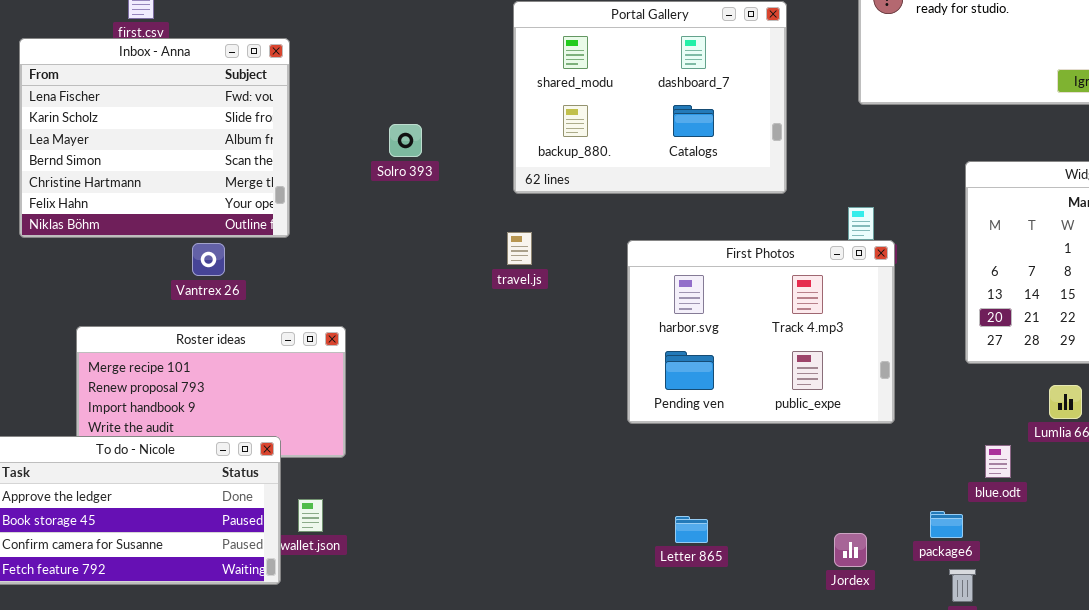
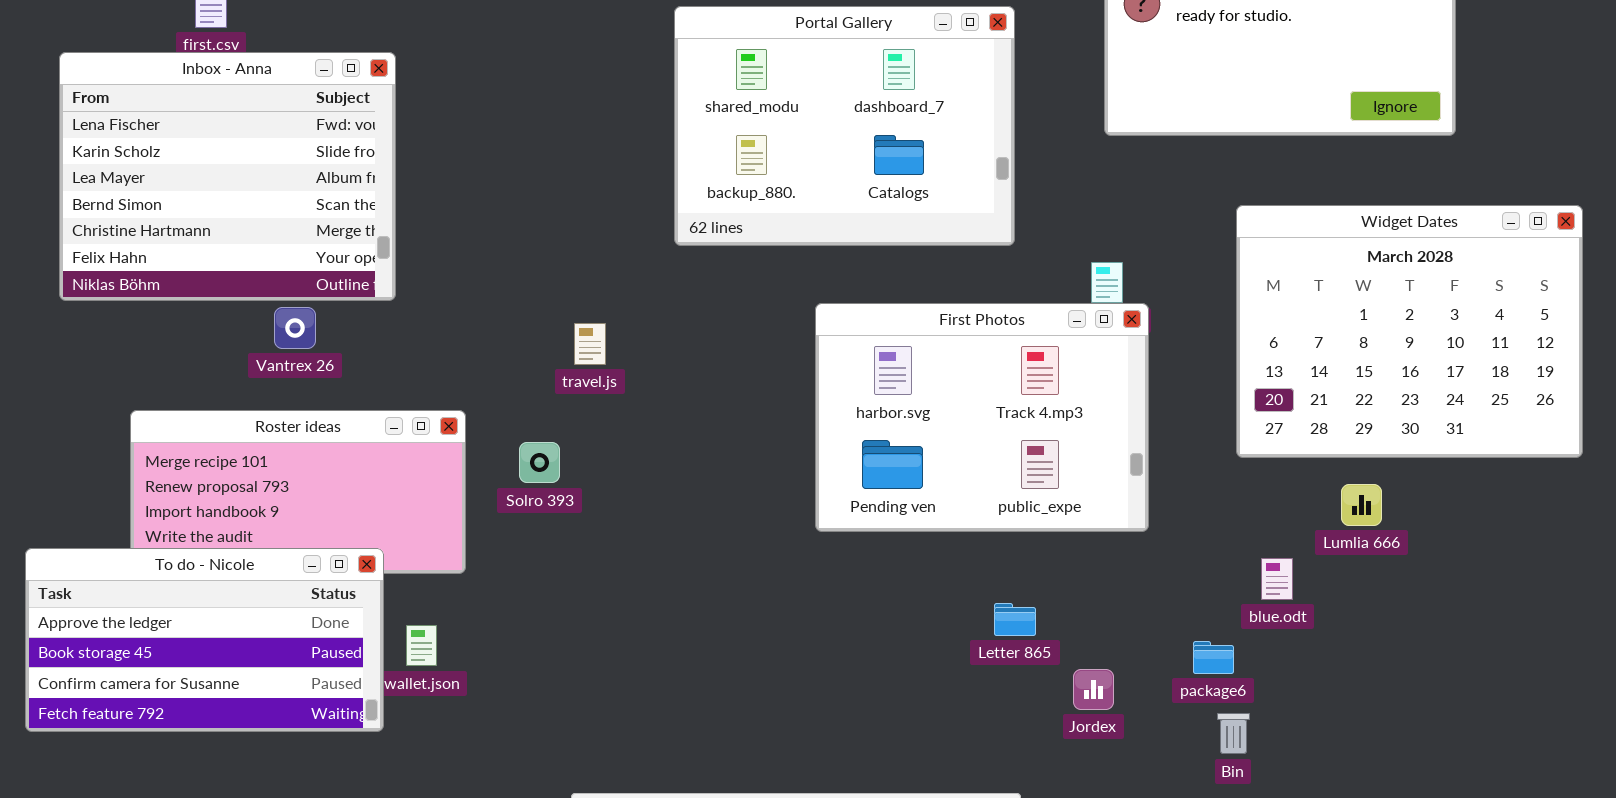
Solro 393: [389,124,422,157] -> [519,442,560,483], moved
travel.js: [507,232,532,265] -> [574,323,606,365], moved
Letter 865: [675,516,708,543] -> [994,603,1036,636], moved

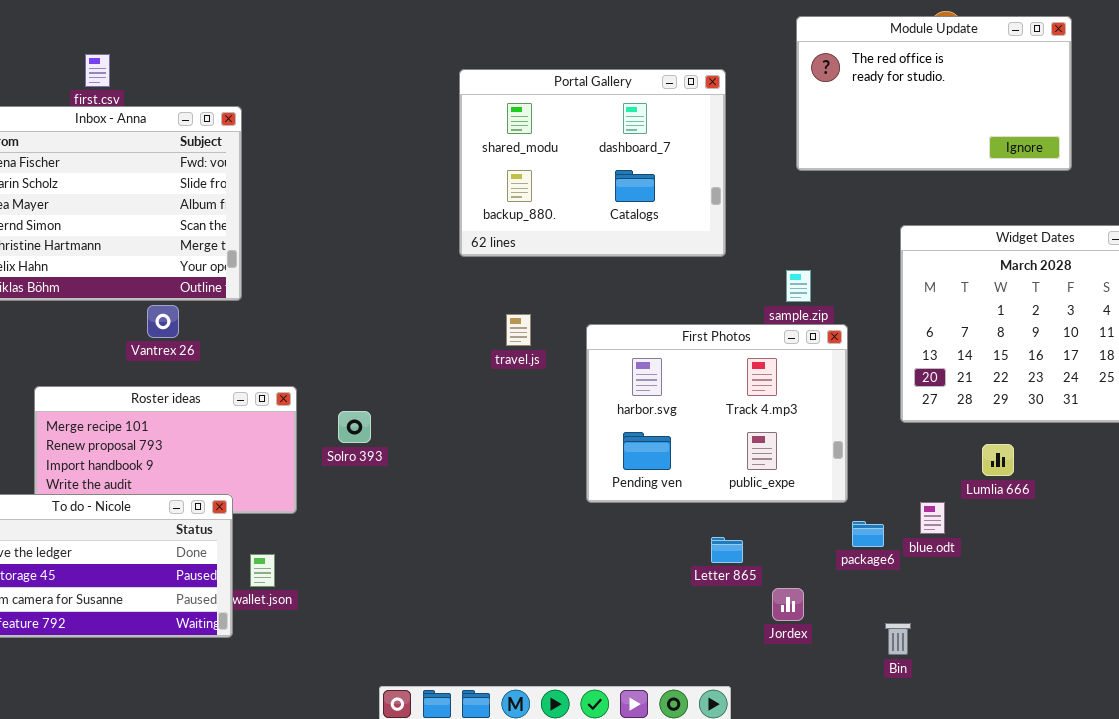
First Photos: [815,303,1149,532] -> [586,324,848,503], moved
travel.js: [574,323,606,365] -> [506,314,531,346], moved
package6: [1193,641,1234,674] -> [852,521,884,547], moved

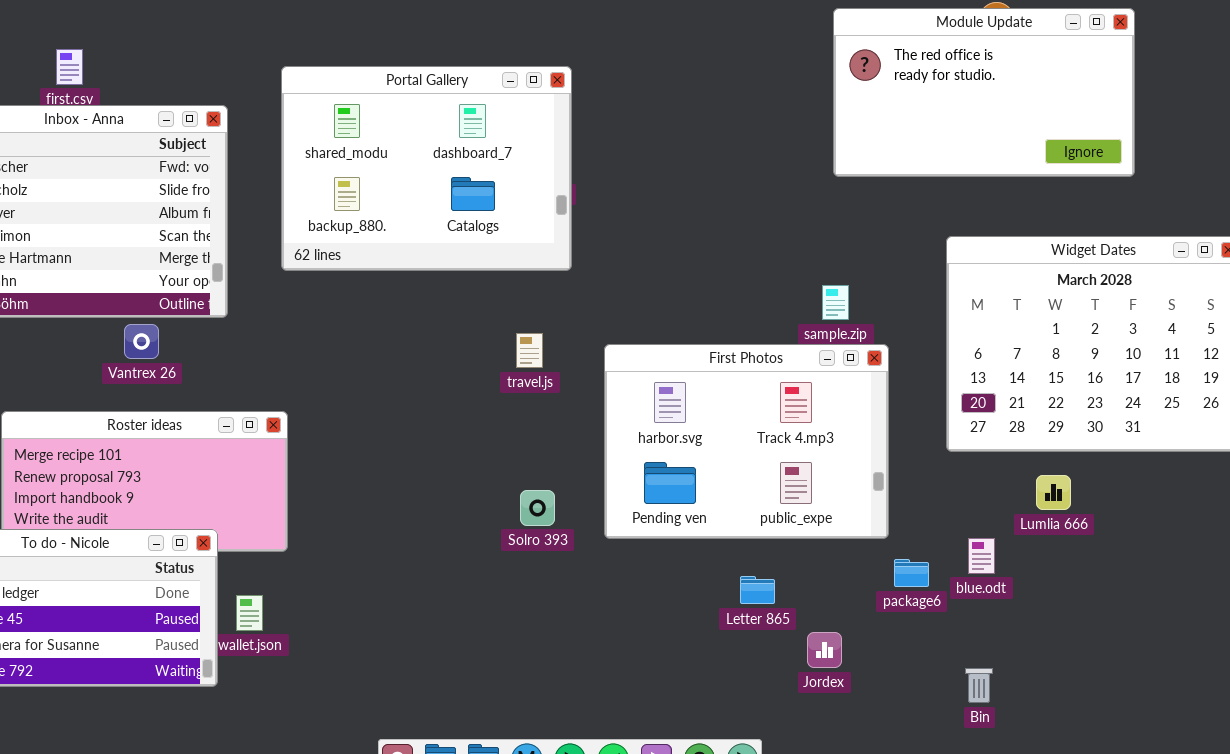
Portal Gallery: [459,69,726,257] -> [281,66,572,271], moved
Solro 393: [338,411,371,443] -> [520,490,555,526], moved
Bin: [885,623,911,655] -> [965,668,993,703], moved

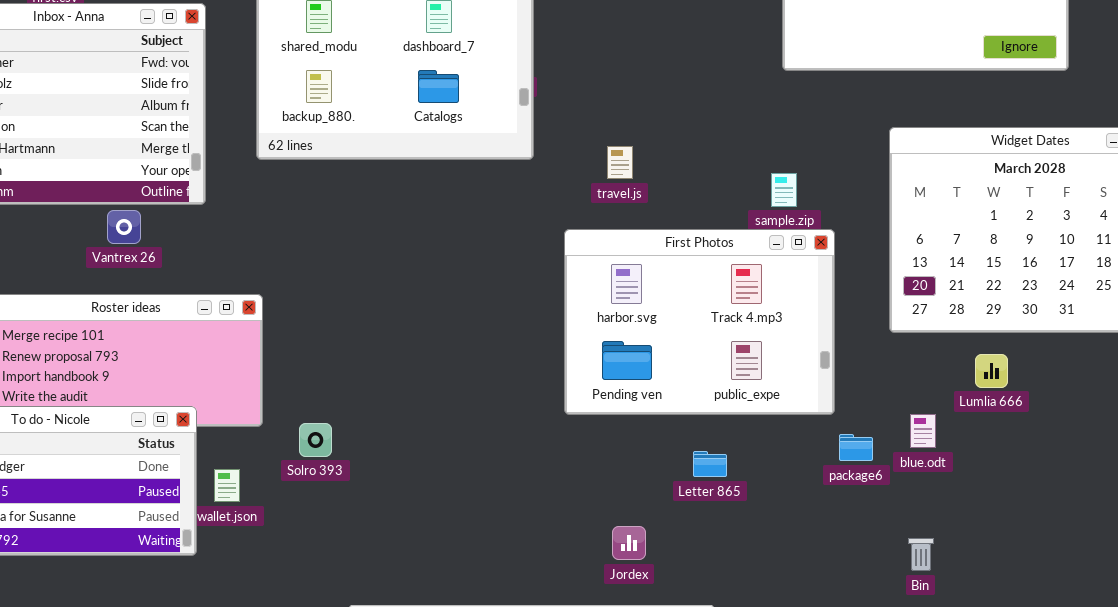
travel.js: [516,333,543,368] -> [607,146,633,179], moved
Solro 393: [520,490,555,526] -> [299,423,332,457], moved
Jordex: [807,632,842,668] -> [612,526,646,560], moved

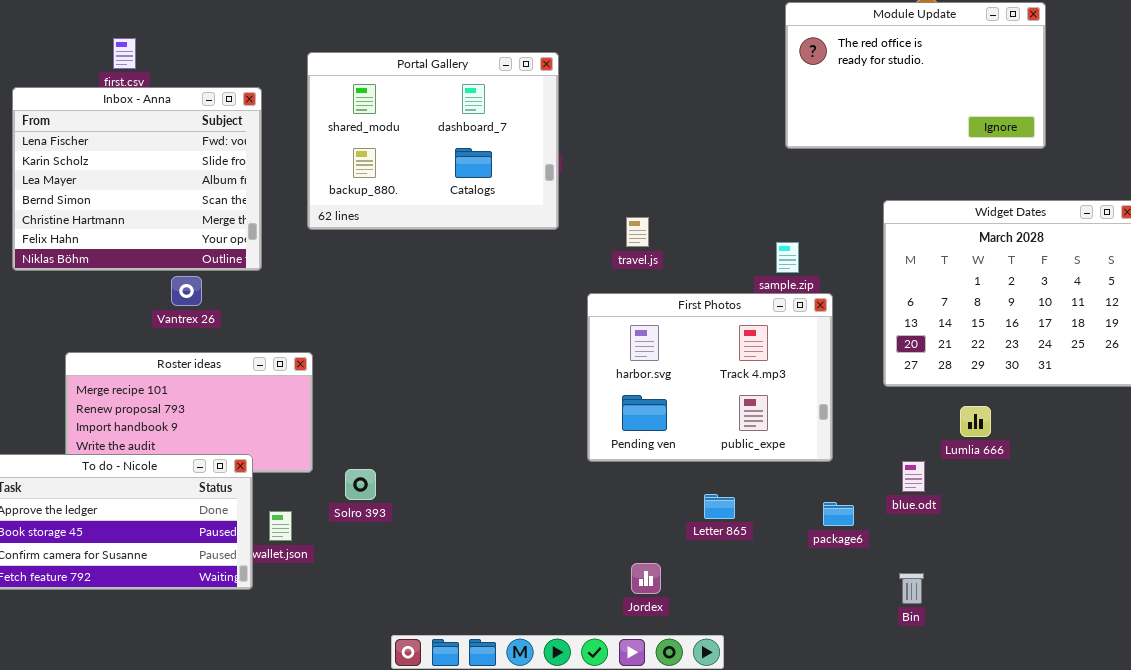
package6: [839,434,873,461] -> [823,502,854,526], moved

